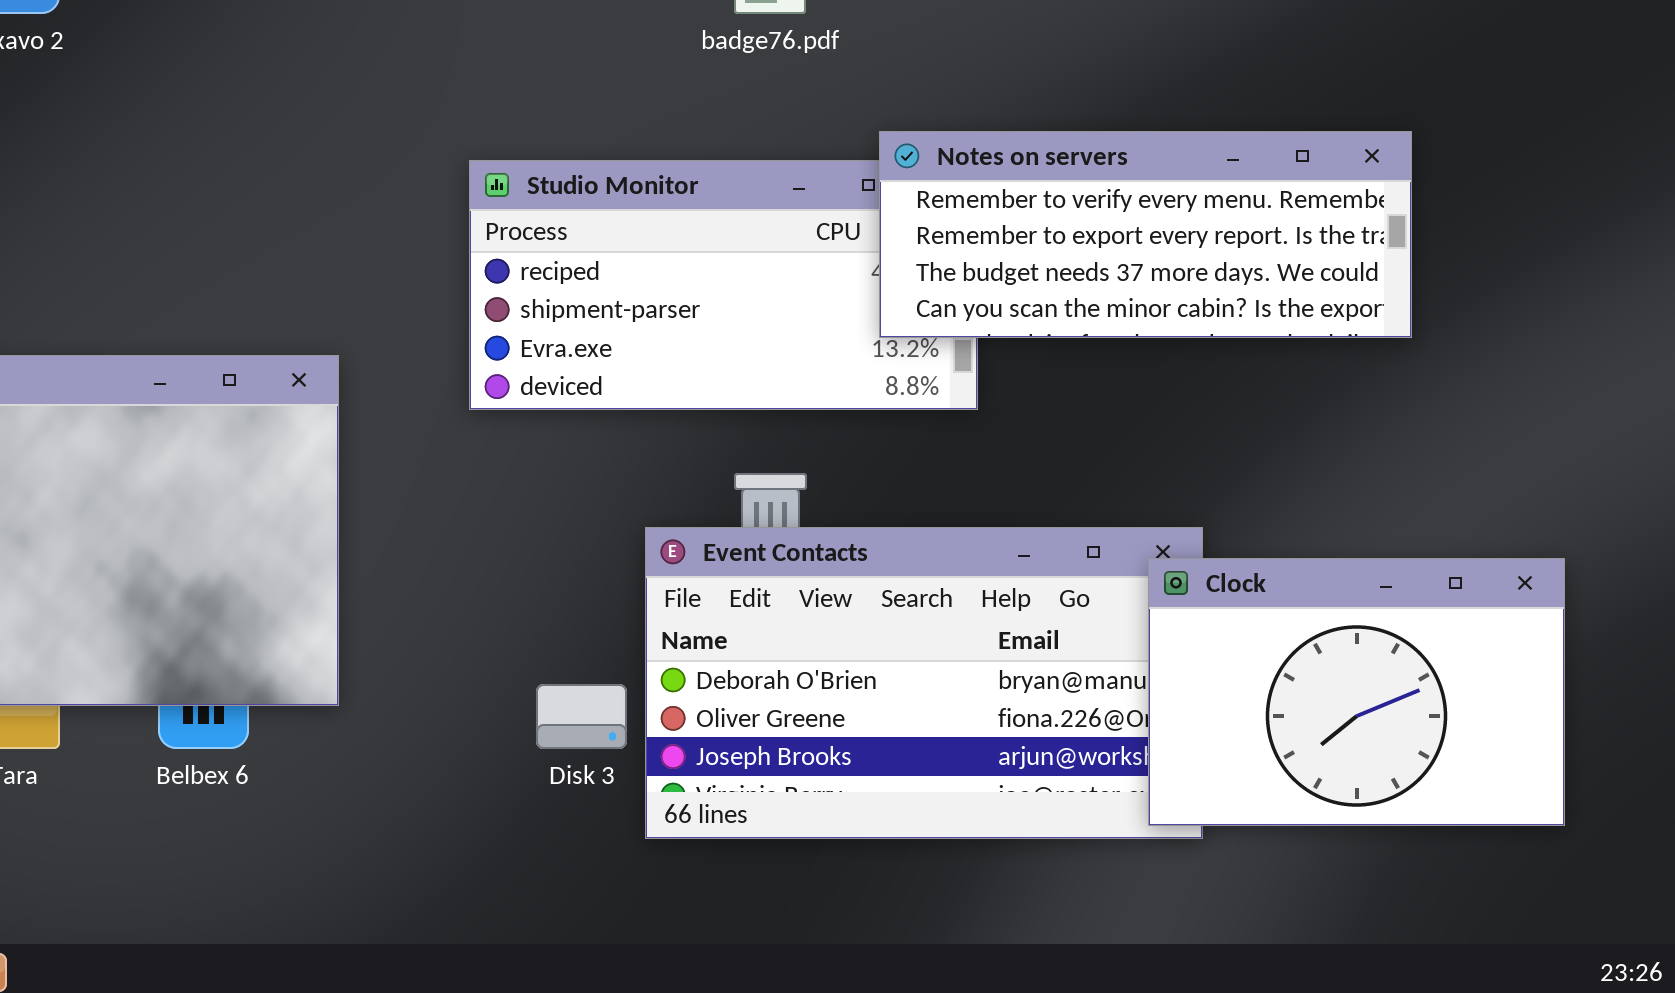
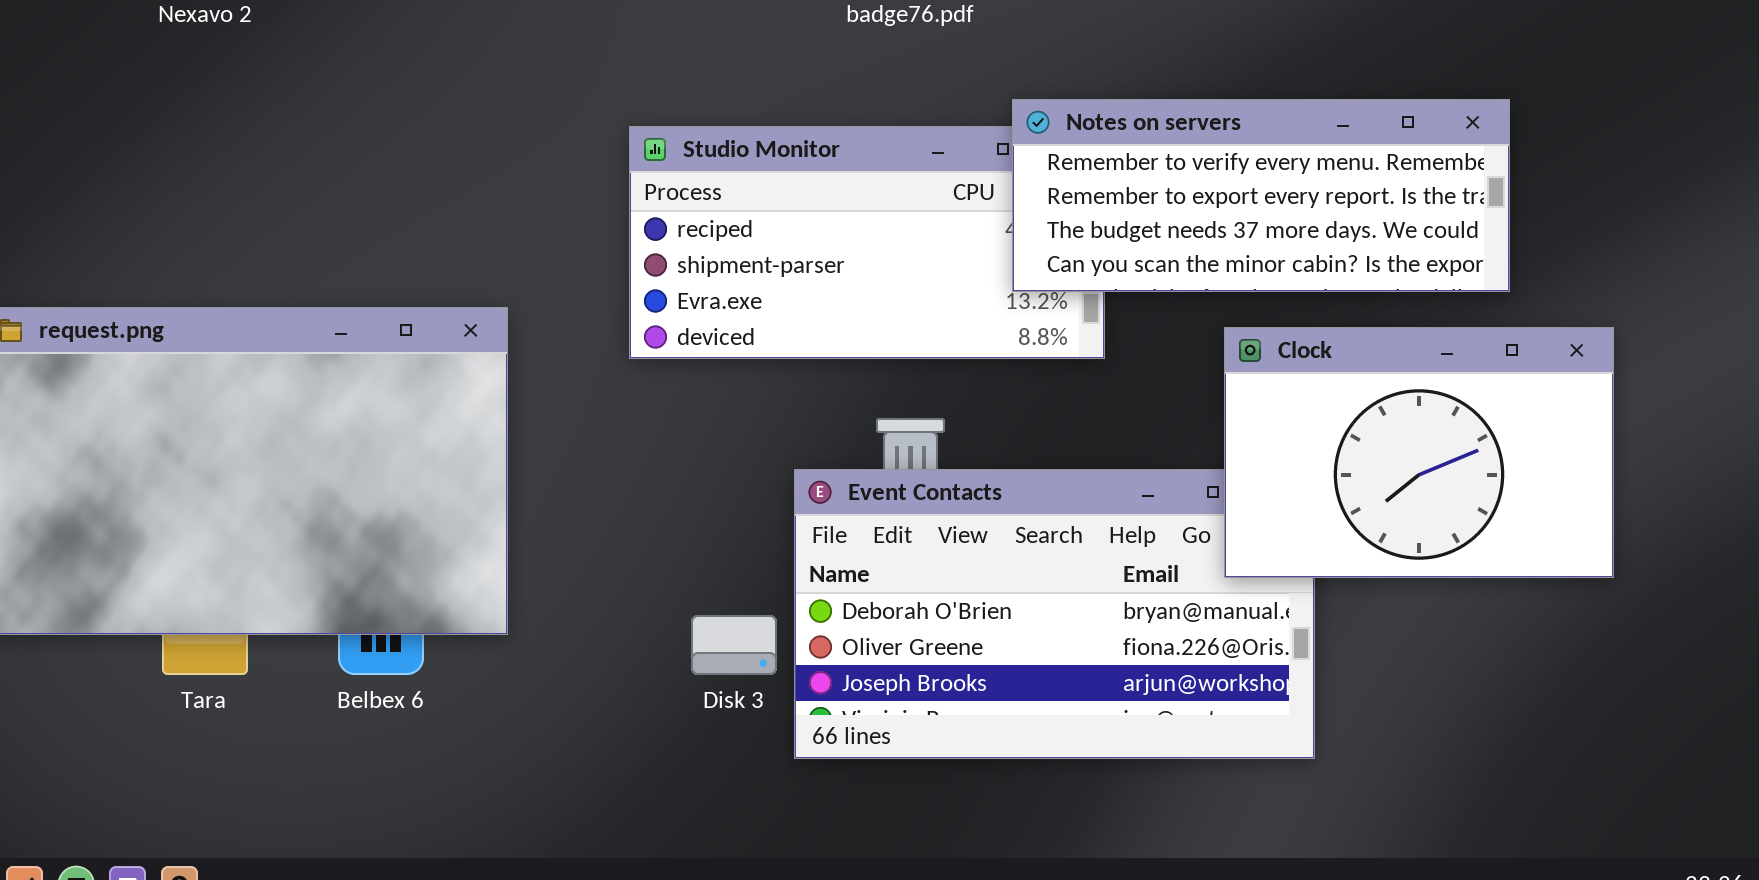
Clock: [1148,558,1565,826] -> [1224,327,1614,578], moved

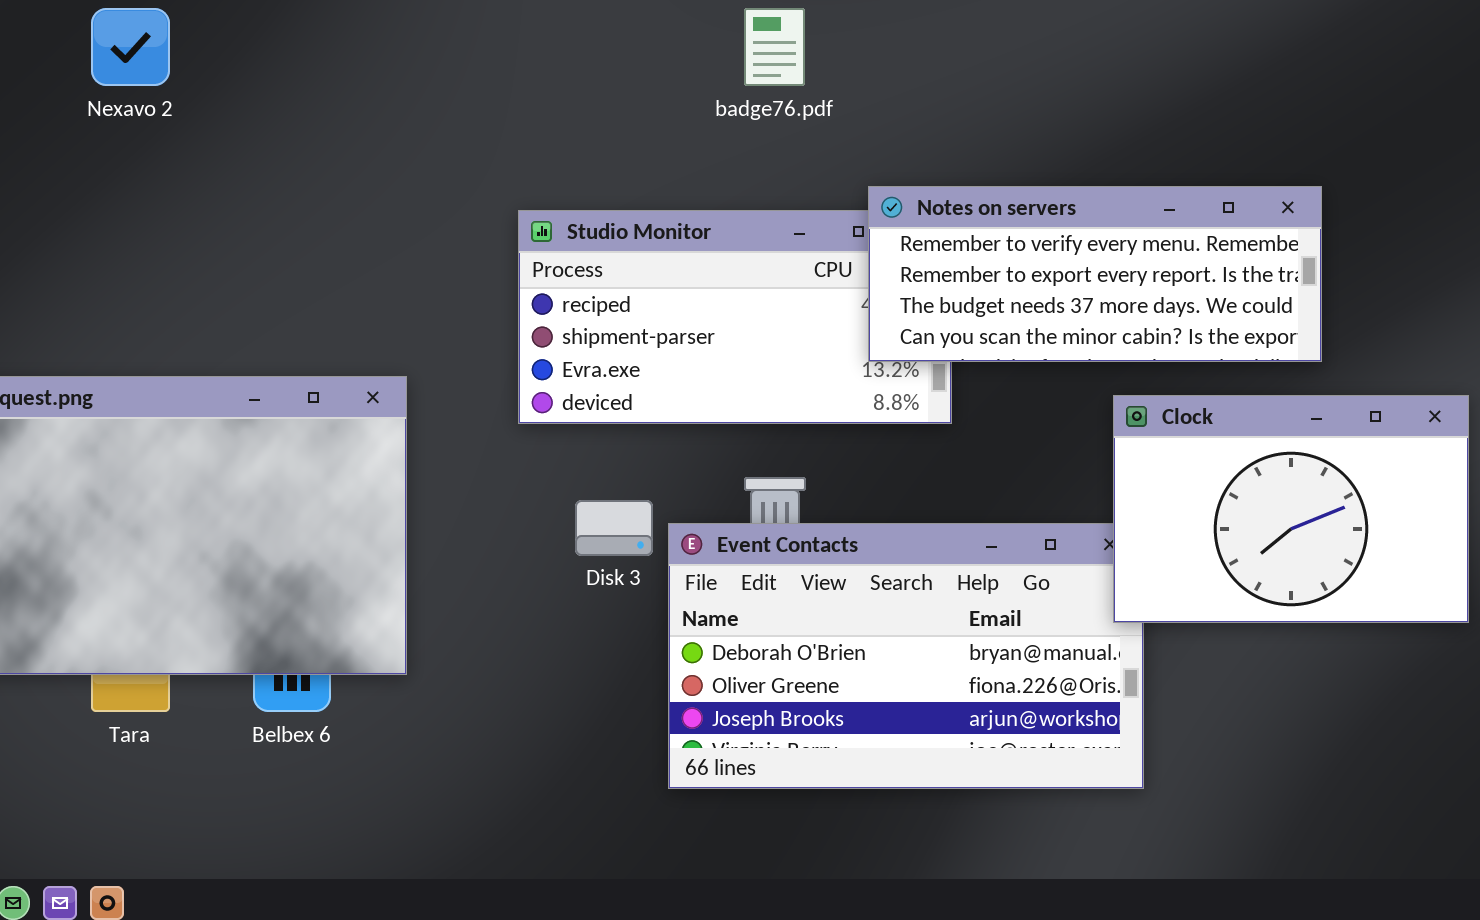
Clock: [1224,327,1614,578] -> [1113,395,1469,623], moved
Disk 3: [691,615,777,675] -> [575,500,653,556], moved

